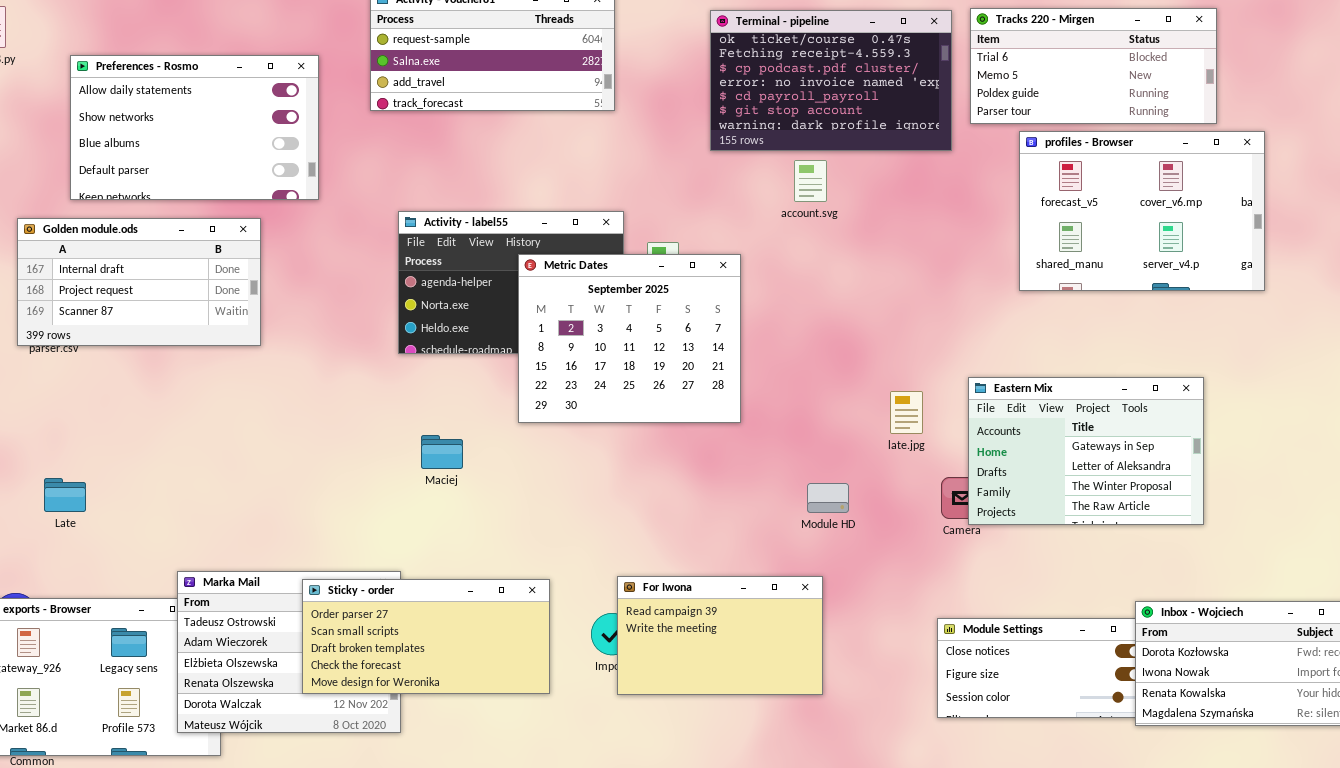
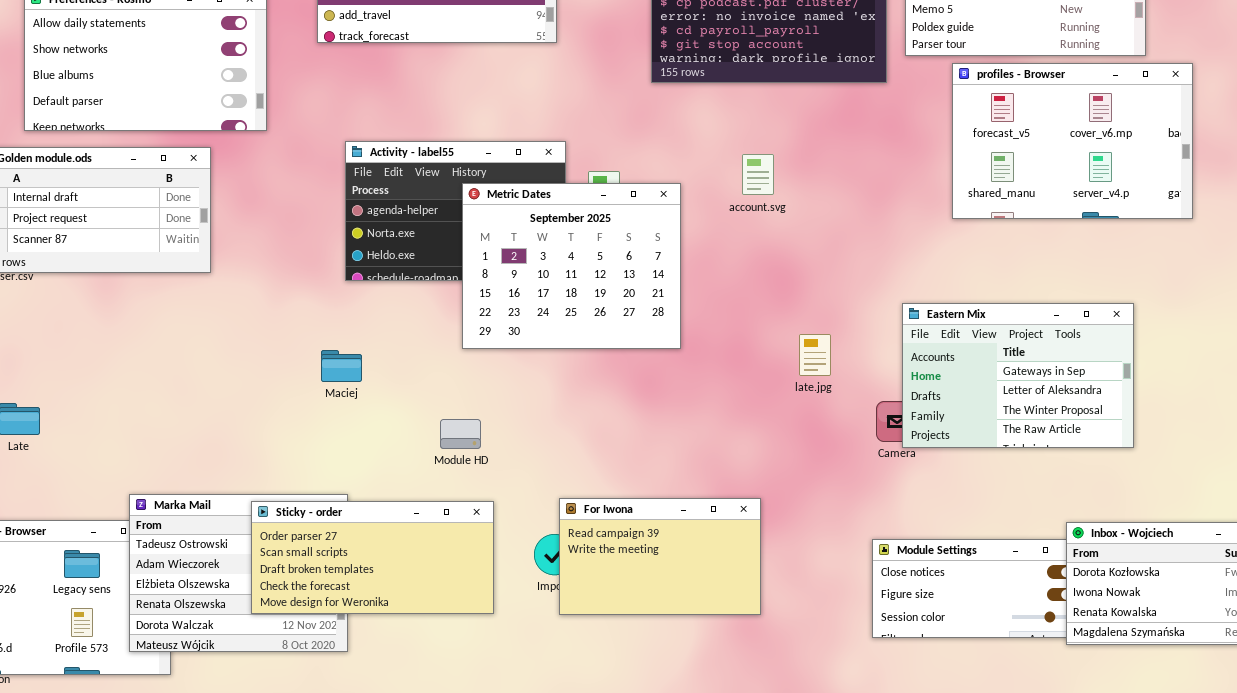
account.svg: [794,160,827,202] -> [742,154,774,195], moved
late.jpg: [890,391,923,434] -> [799,334,831,376], moved
Maciej: [421,435,463,469] -> [321,350,362,382], moved
Module HD: [807,483,849,513] -> [440,419,481,449], moved

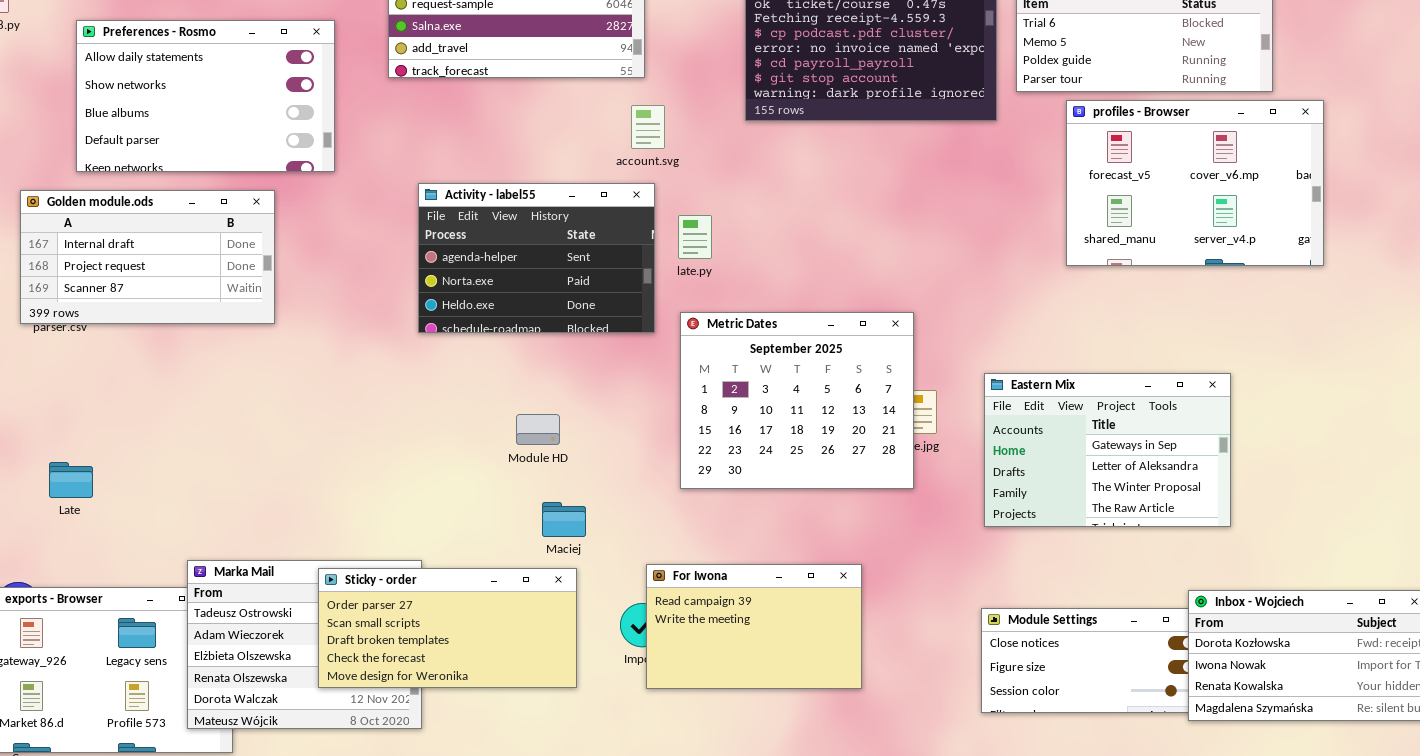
account.svg: [742,154,774,195] -> [631,105,665,149], moved
Metric Dates: [462,183,681,349] -> [680,312,914,489], moved
Eastern Mix: [902,303,1134,448] -> [984,373,1231,527], moved
Maciej: [321,350,362,382] -> [542,502,586,537], moved
Module HD: [440,419,481,449] -> [516,414,560,445], moved

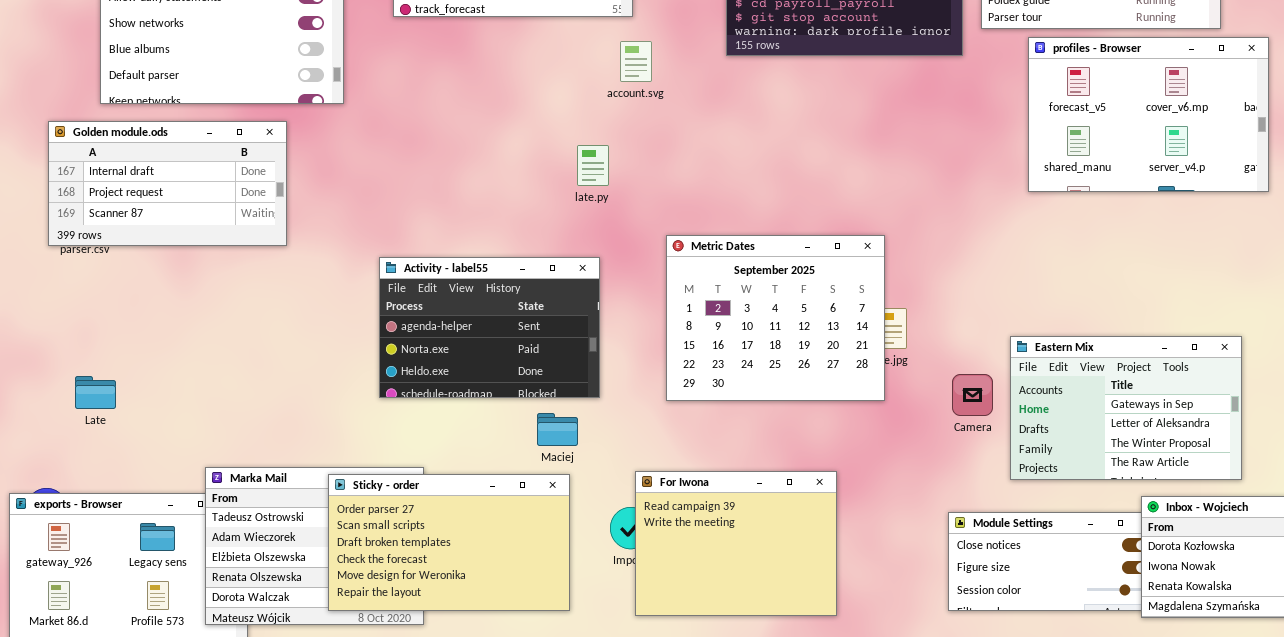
Activity - label55: [418,183,655,333] -> [379,257,600,398], moved
late.py: [678,215,712,259] -> [577,145,609,186], moved
Eastern Mix: [984,373,1231,527] -> [1010,336,1242,480], moved
For Iwona: [646,564,862,689] -> [635,471,837,616], resized
Sticky - order: [318,568,577,688] -> [328,474,570,611], resized

